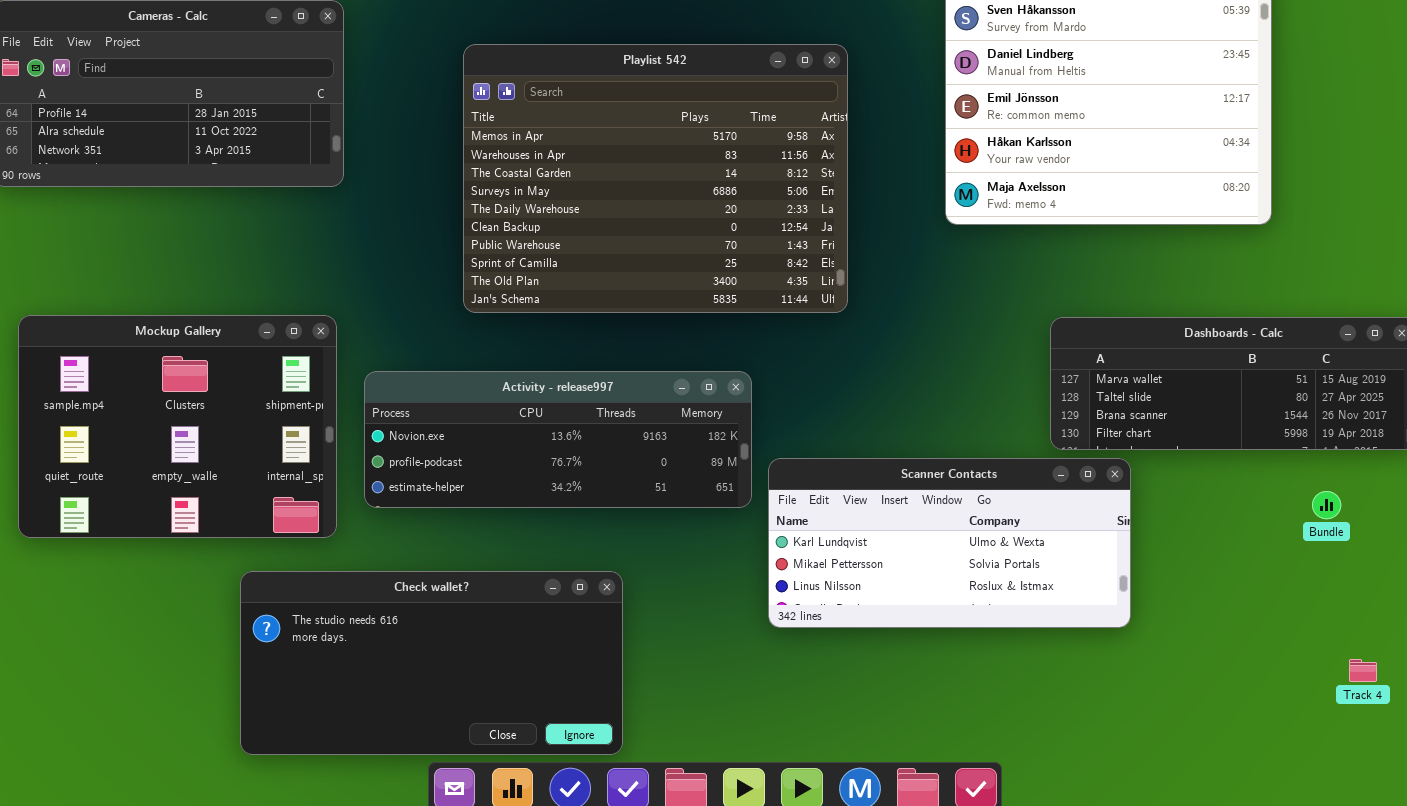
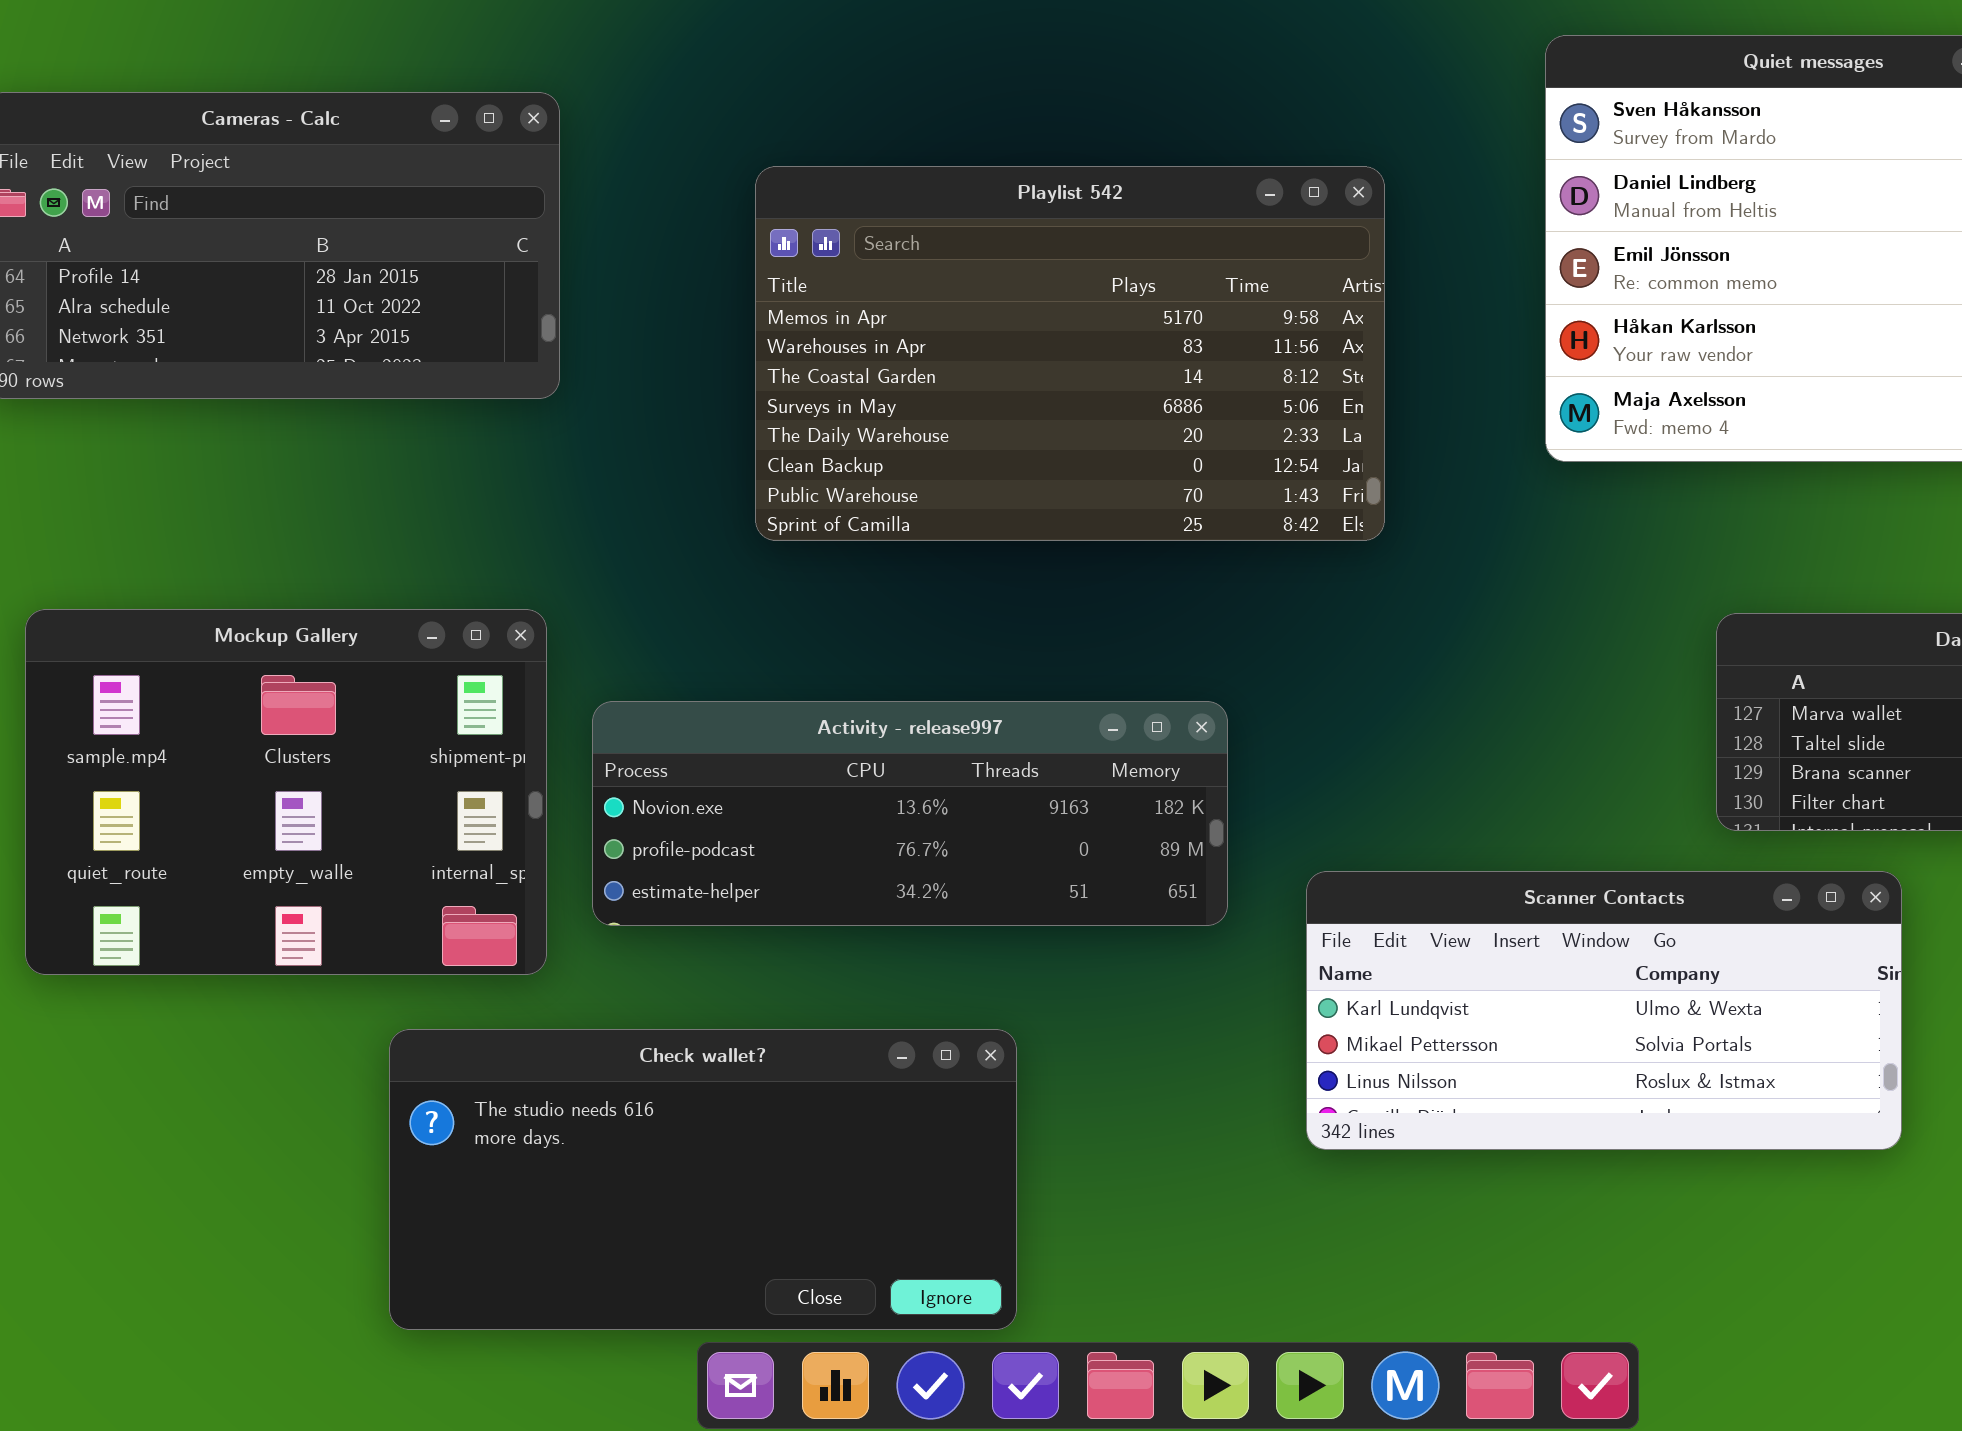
Playlist 542: [463,44,848,313] -> [755,166,1385,541], resized
Scanner Contacts: [768,458,1131,628] -> [1306,871,1902,1150], moved

